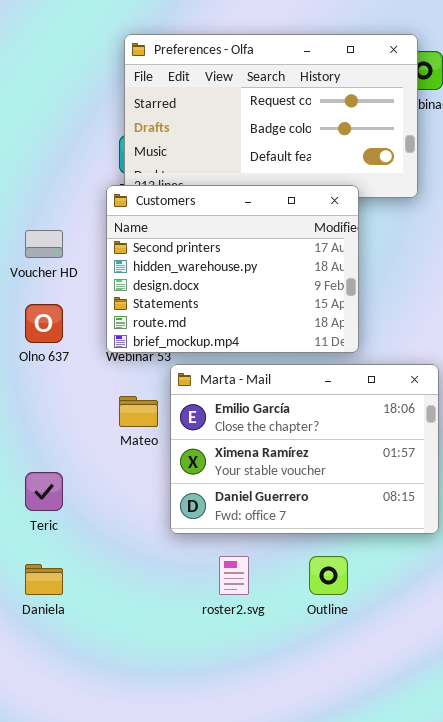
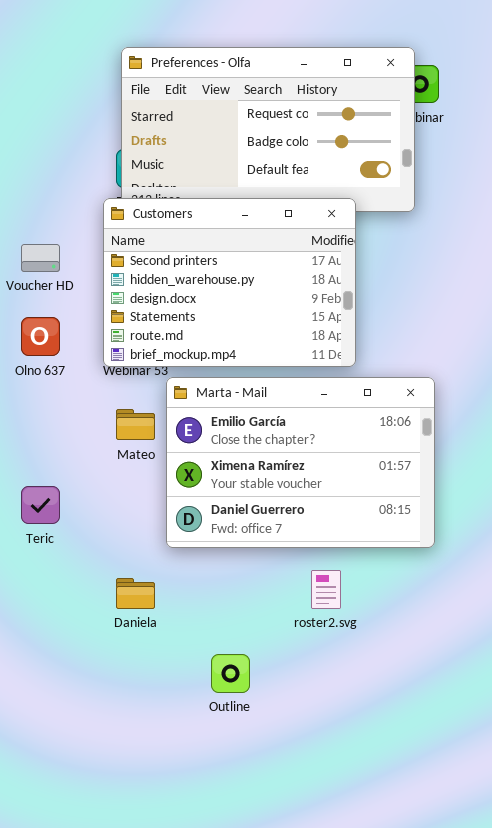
roster2.svg: [219,556,249,595] -> [311,570,341,609], moved
Outline: [309,556,348,595] -> [211,654,250,693], moved
Daniela: [25,564,63,595] -> [116,578,155,609], moved

